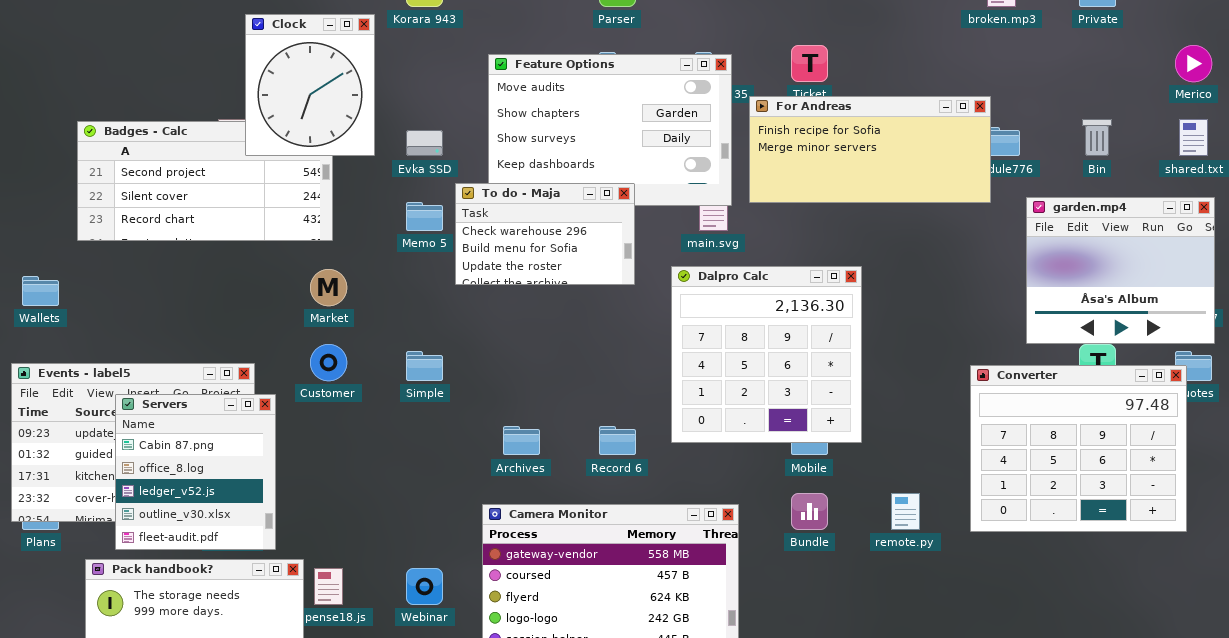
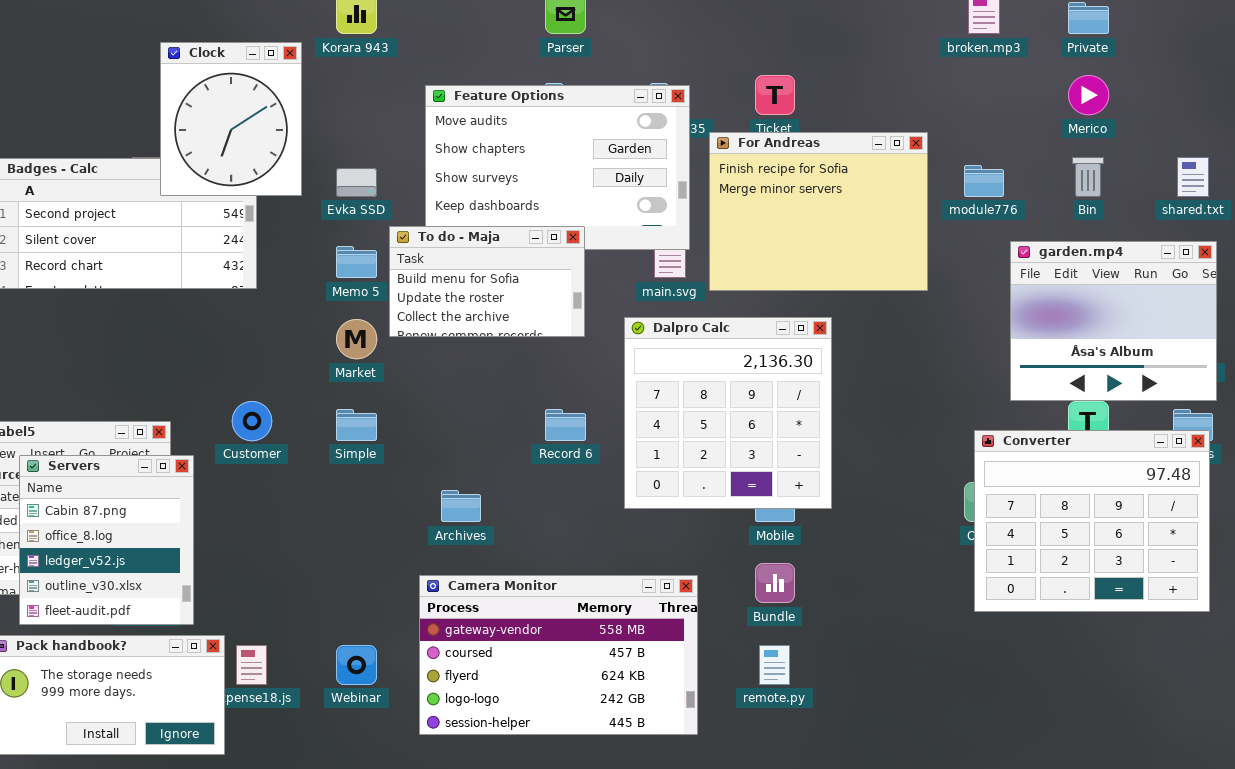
Merico: [1175,45,1212,82] -> [1068,75,1109,115], moved
For Andreas: [749,96,991,203] -> [709,132,928,291], resized
To do - Maja: [455,183,635,285] -> [389,226,585,337], scrolled down 1 row
Market: [310,269,347,306] -> [336,319,377,359], moved
Converter: [970,365,1187,532] -> [974,430,1210,612], moved
Record 6: [599,426,636,455] -> [545,409,586,441], moved
remote.py: [891,493,920,530] -> [759,645,790,685], moved

